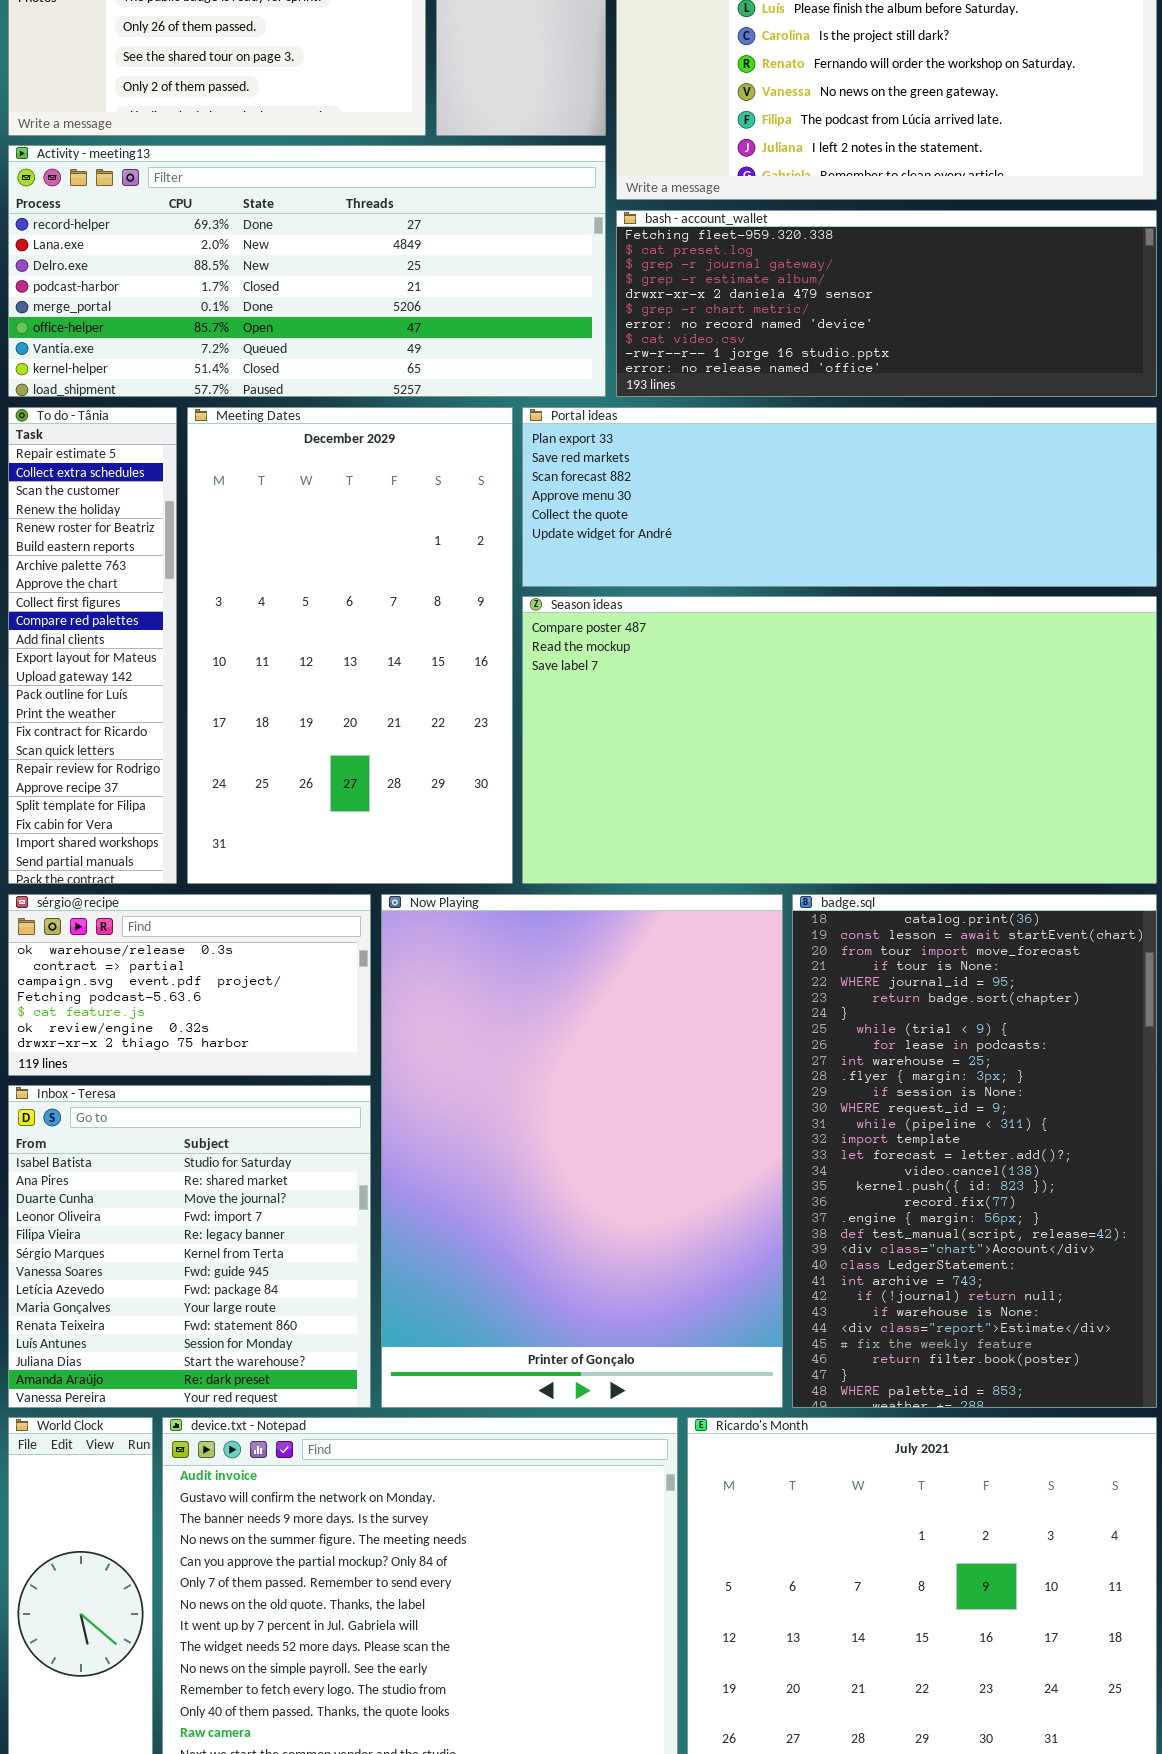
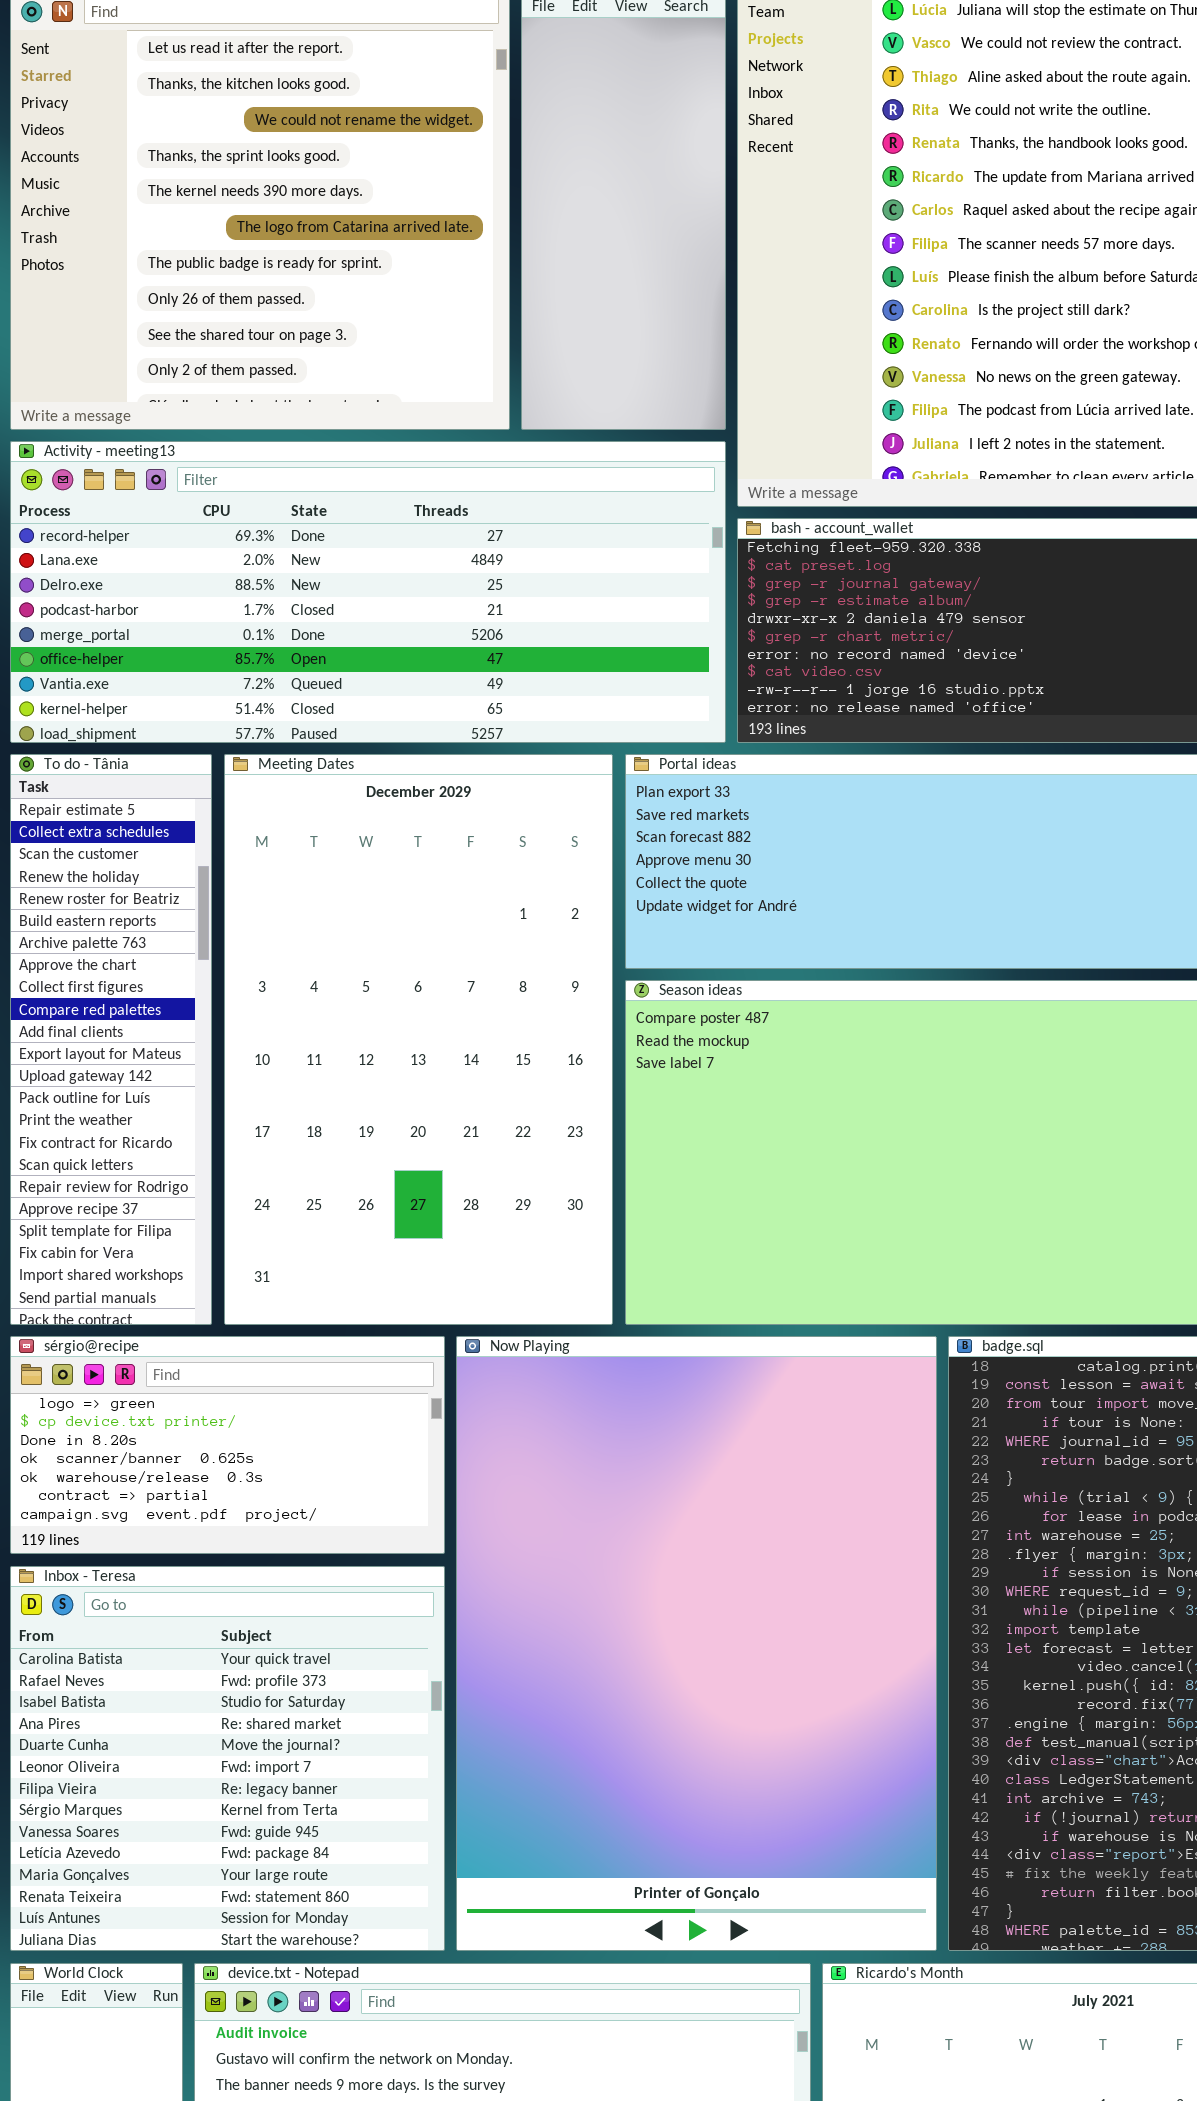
sérgio@recipe: [8,894,371,1076] -> [10,1336,445,1554], scrolled up 4 rows
Inbox - Teresa: [8,1085,371,1408] -> [10,1566,445,1951], scrolled up 2 rows

